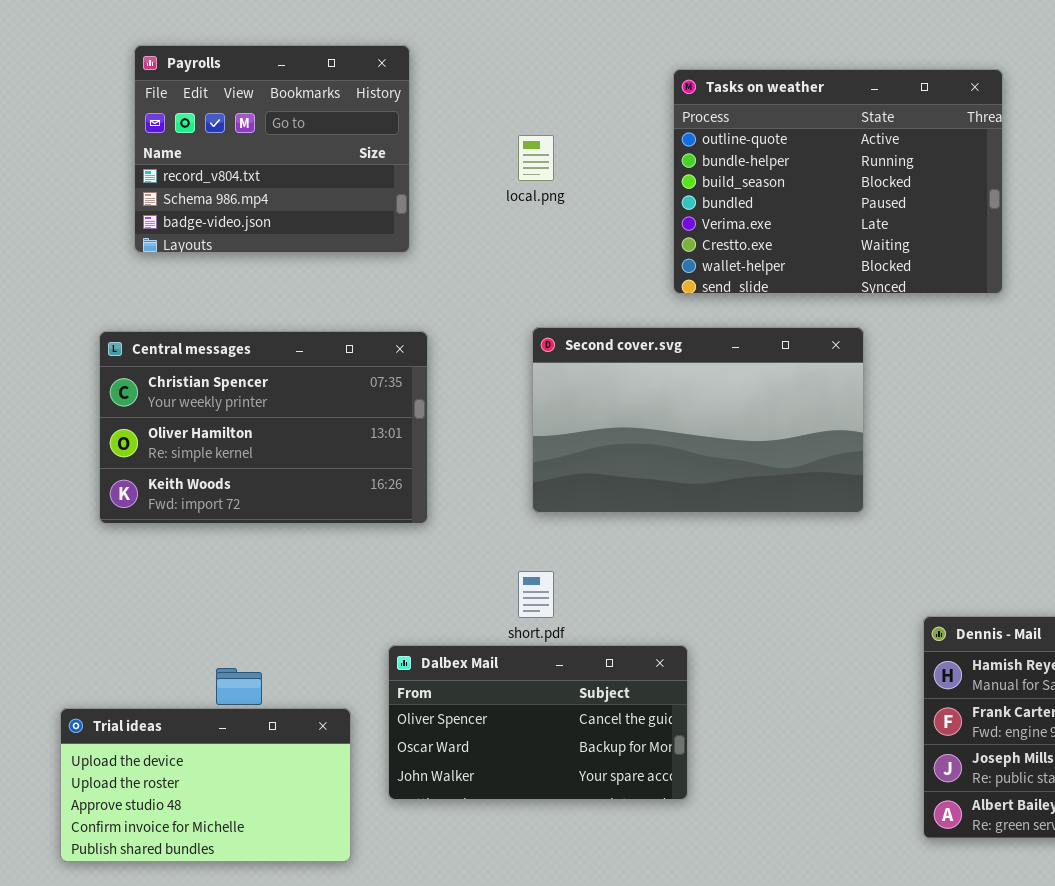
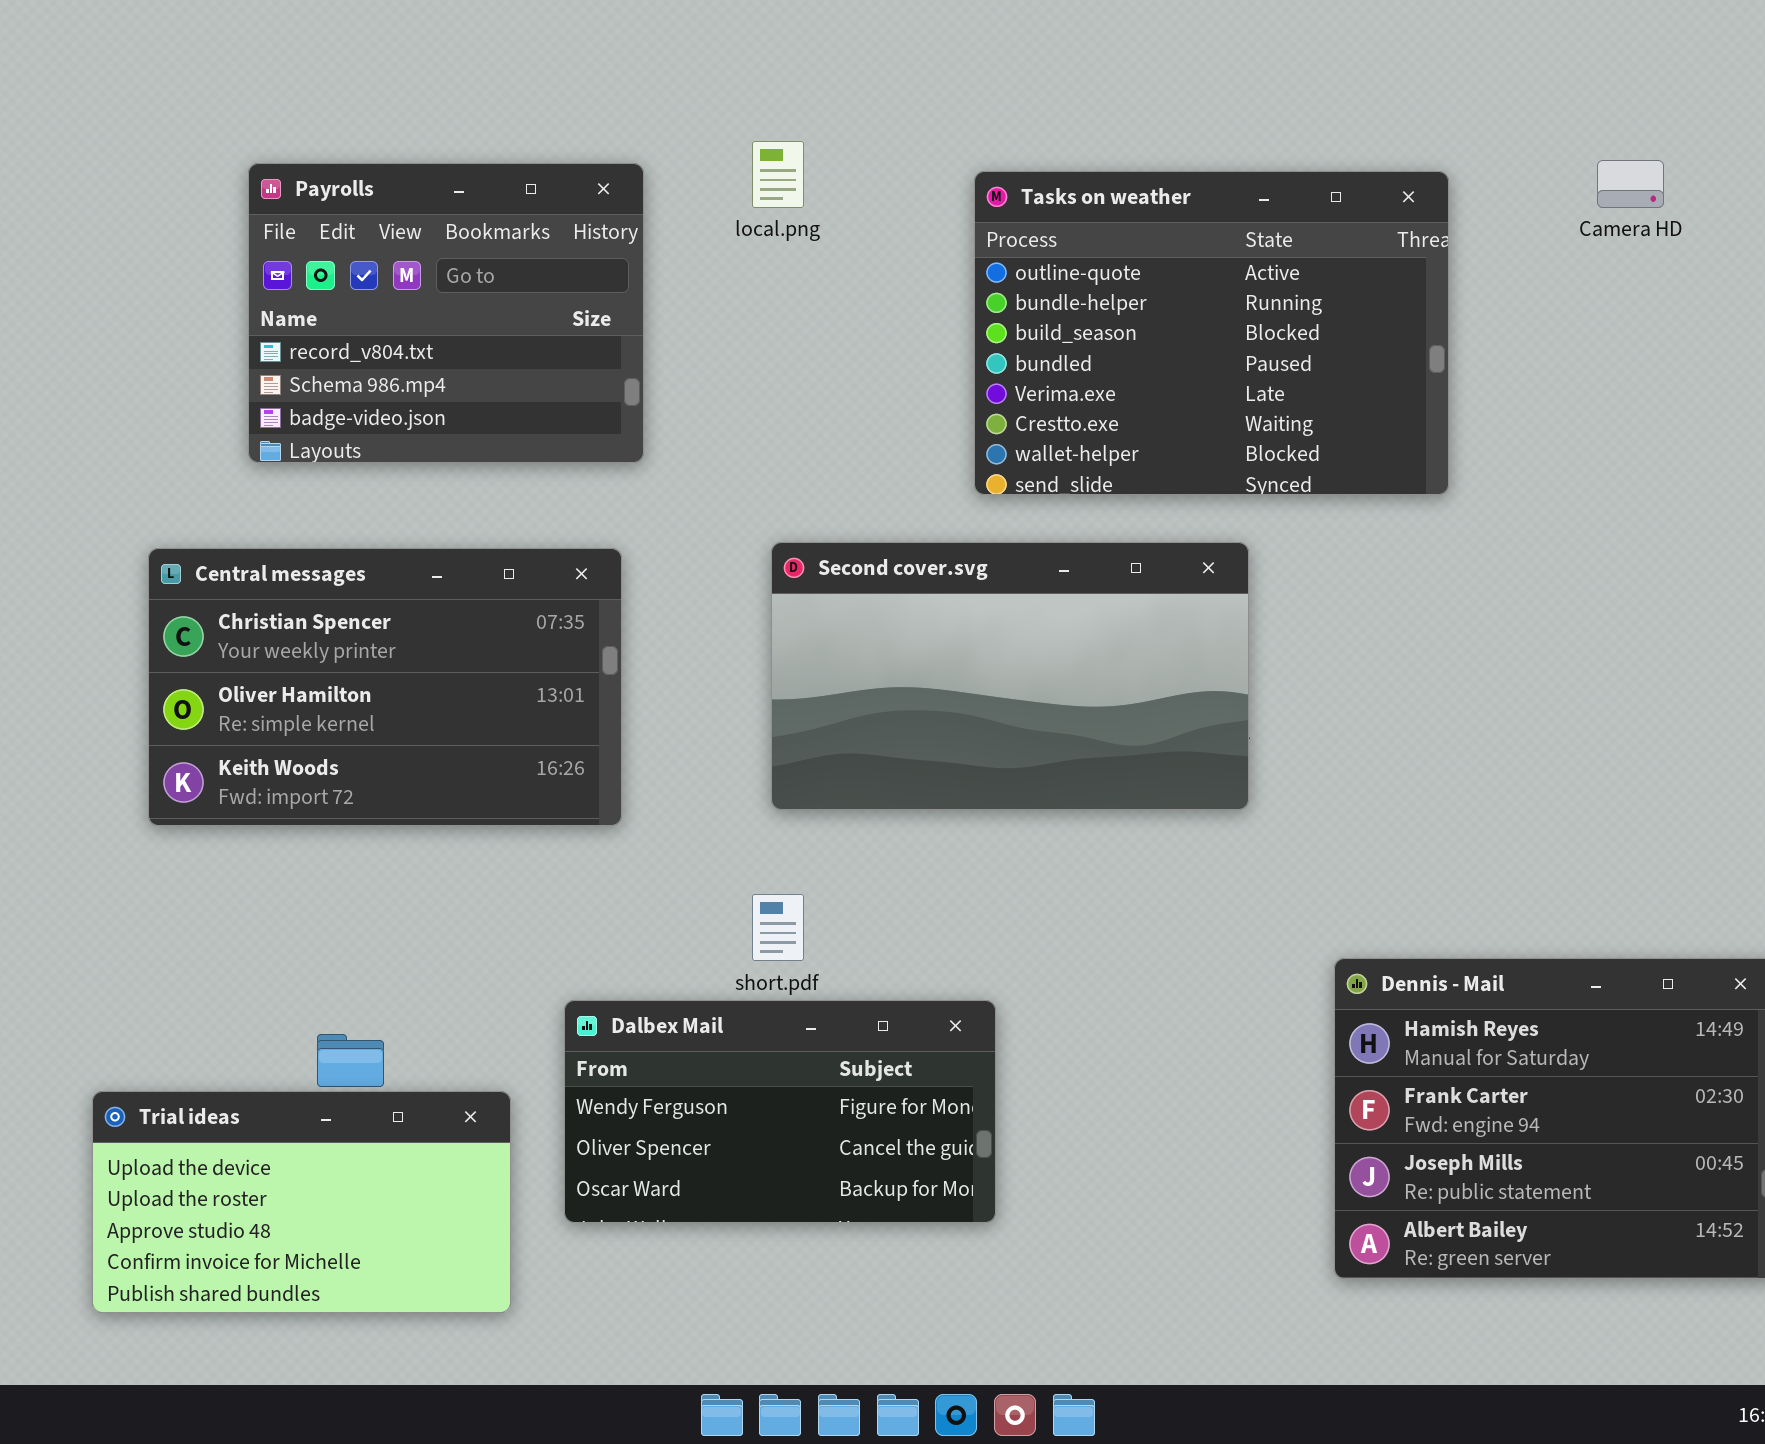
Payrolls: [134,45,410,253] -> [248,163,644,463], moved
local.png: [518,135,554,181] -> [752,141,804,208], moved
Dalbex Mail: [388,645,688,800] -> [564,1000,996,1223], scrolled up 1 row

